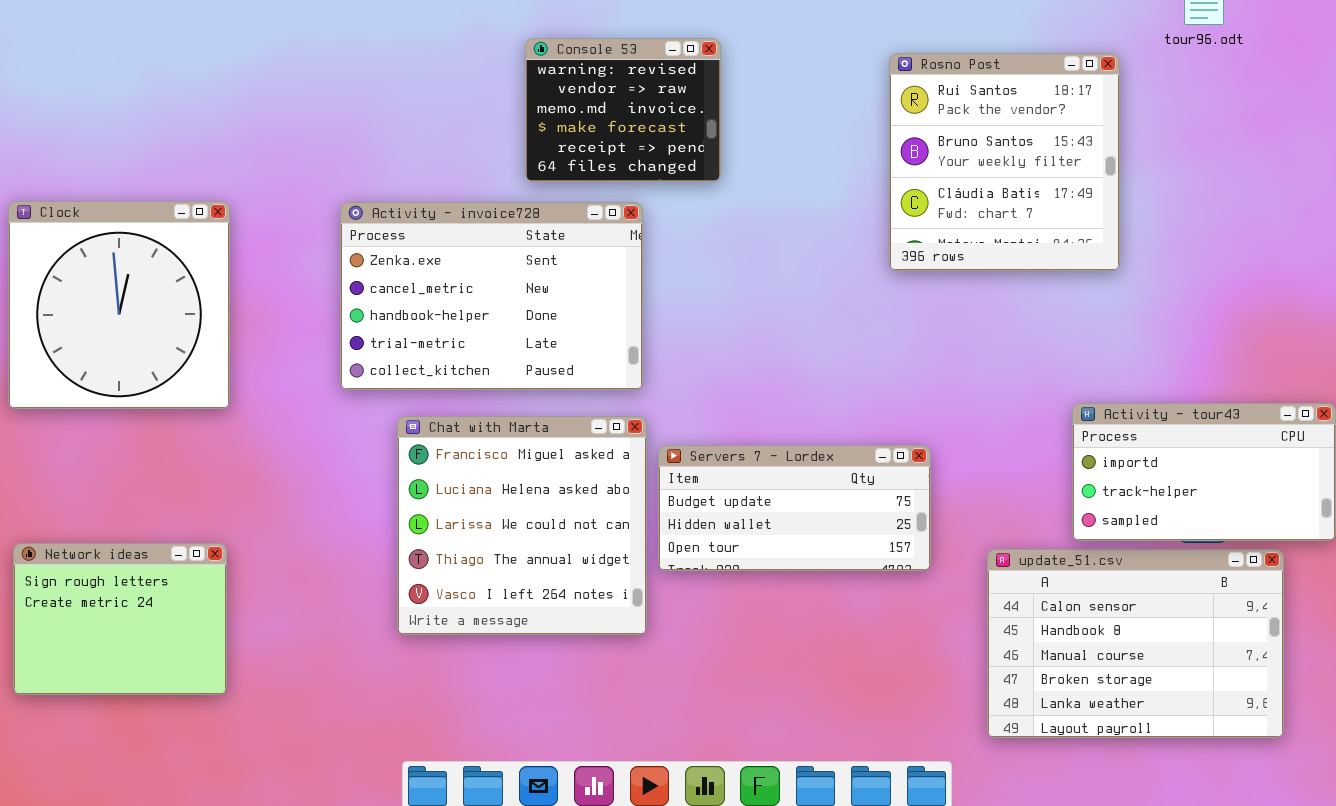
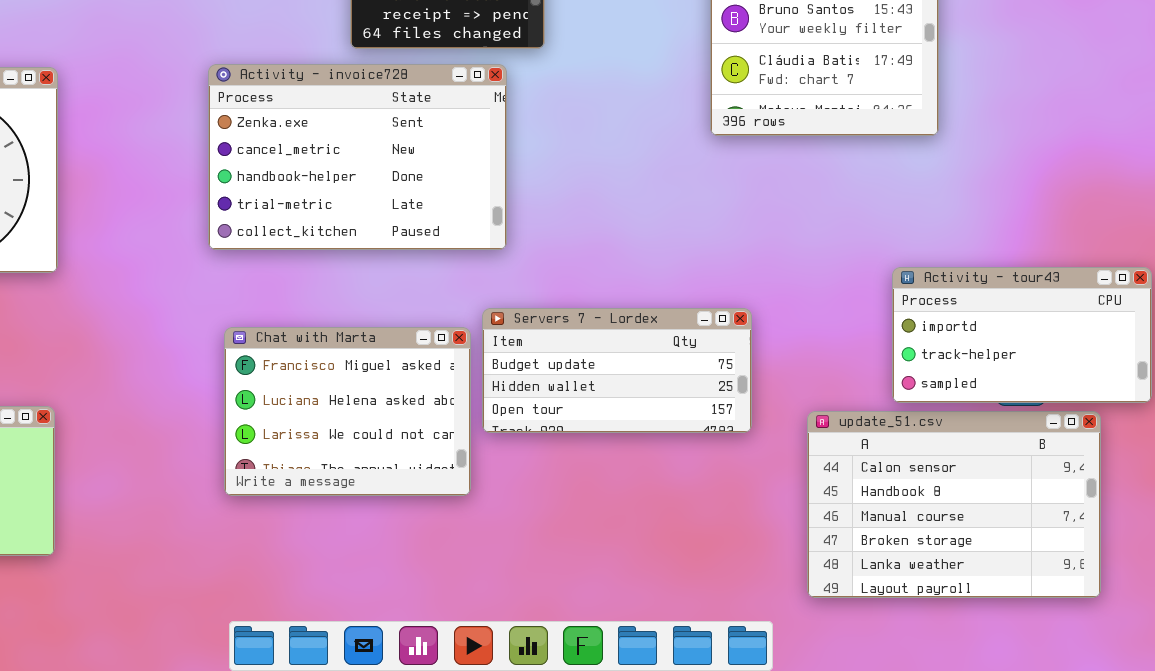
Activity - invoice728: [340,202,643,390] -> [208,64,507,250], moved
Chat with Marta: [397,416,647,635] -> [224,327,471,496], resized

